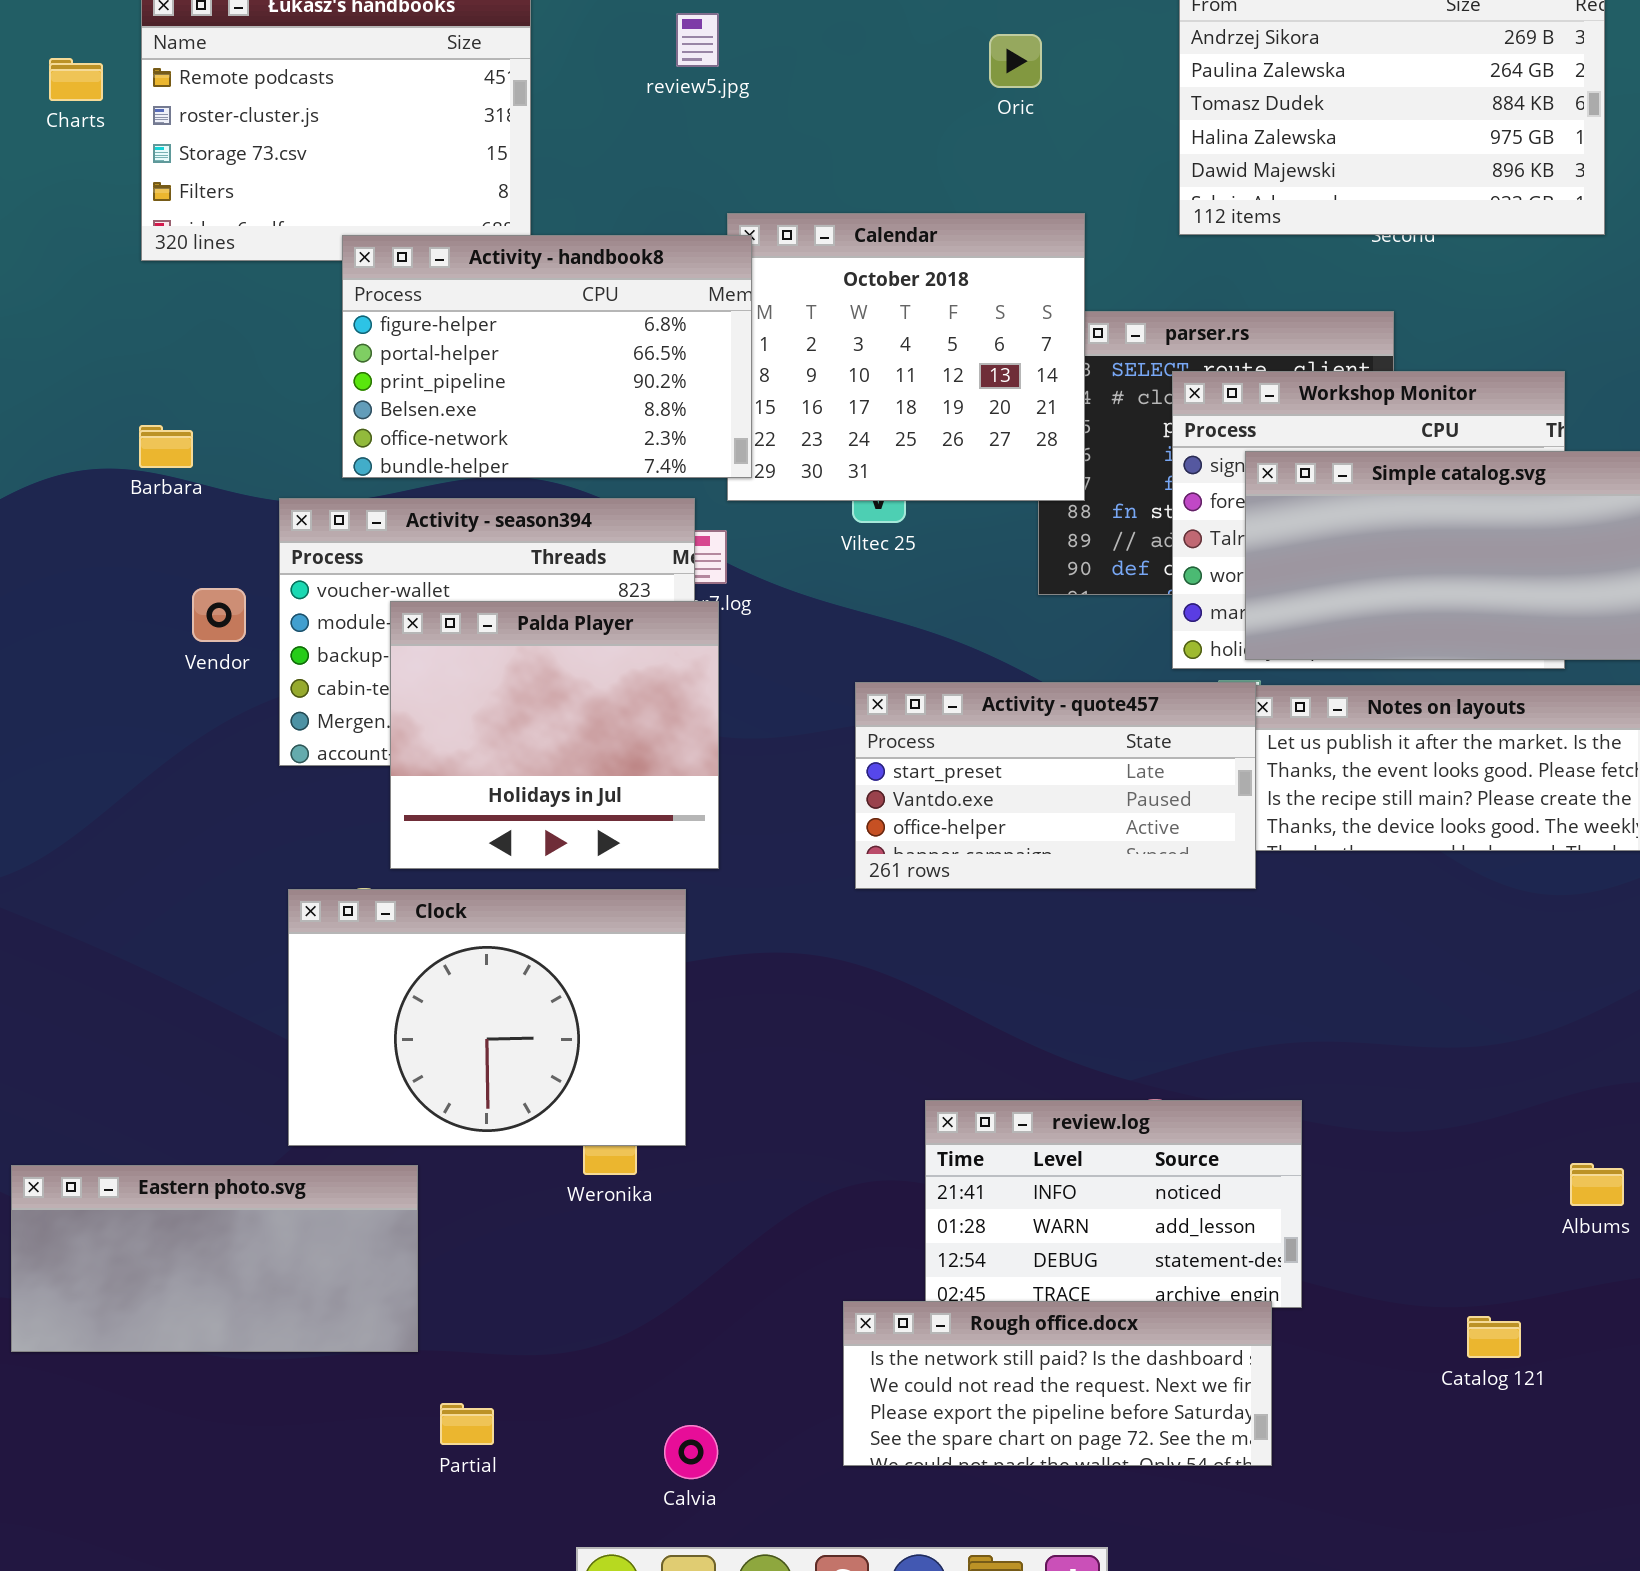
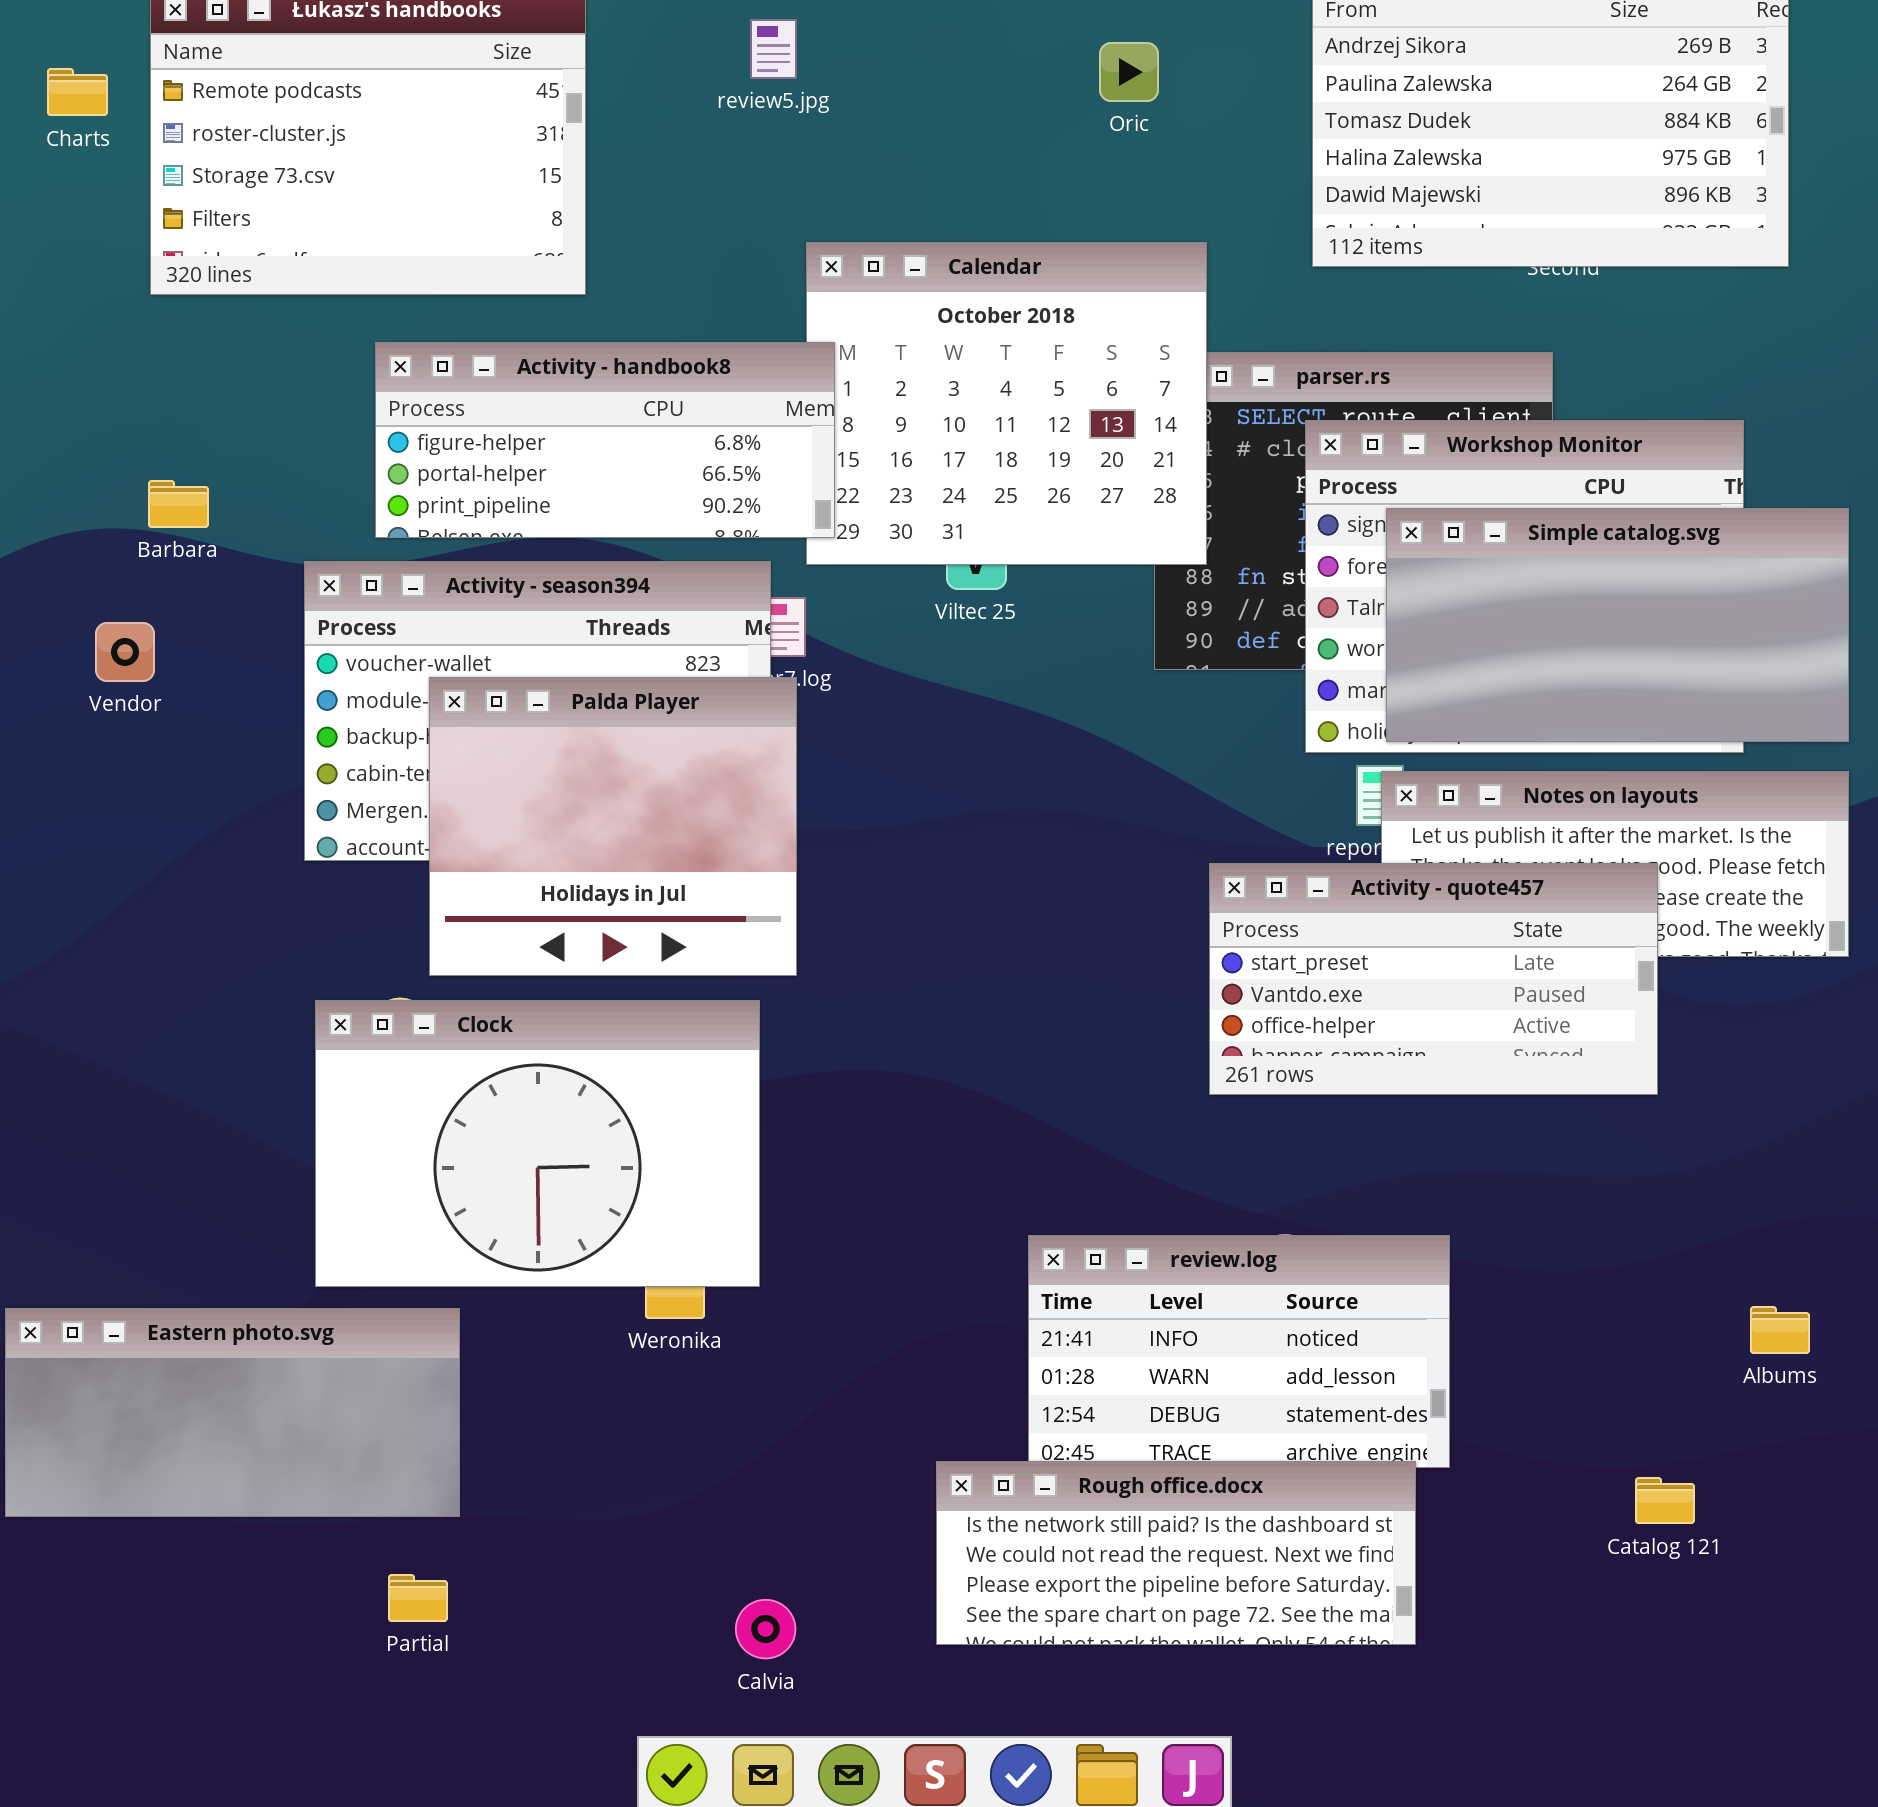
Activity - handbook8: [342,235,752,478] -> [375,342,835,538], resized
Vendor: [192,588,246,642] -> [95,622,155,682], moved
Activity - quote457: [855,682,1256,889] -> [1209,863,1658,1095], moved
Partial: [440,1403,494,1445] -> [388,1574,448,1622], moved

